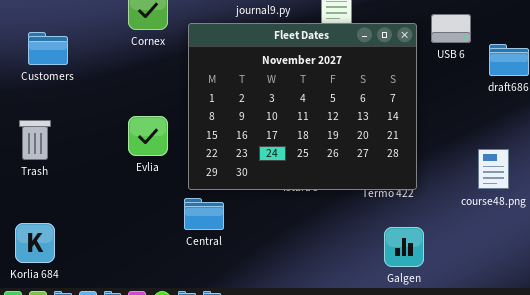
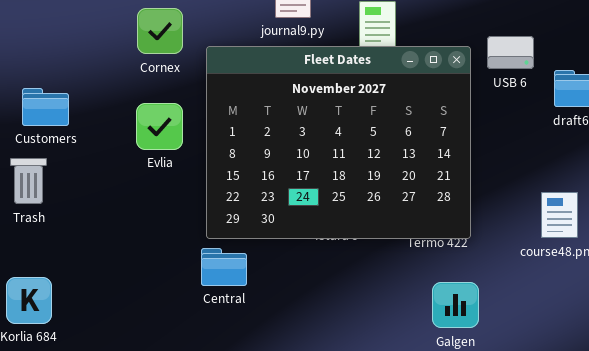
Customers: [28,32,68,65] -> [22,88,69,126], moved
Evlia: [128,116,168,156] -> [136,103,183,150], moved

